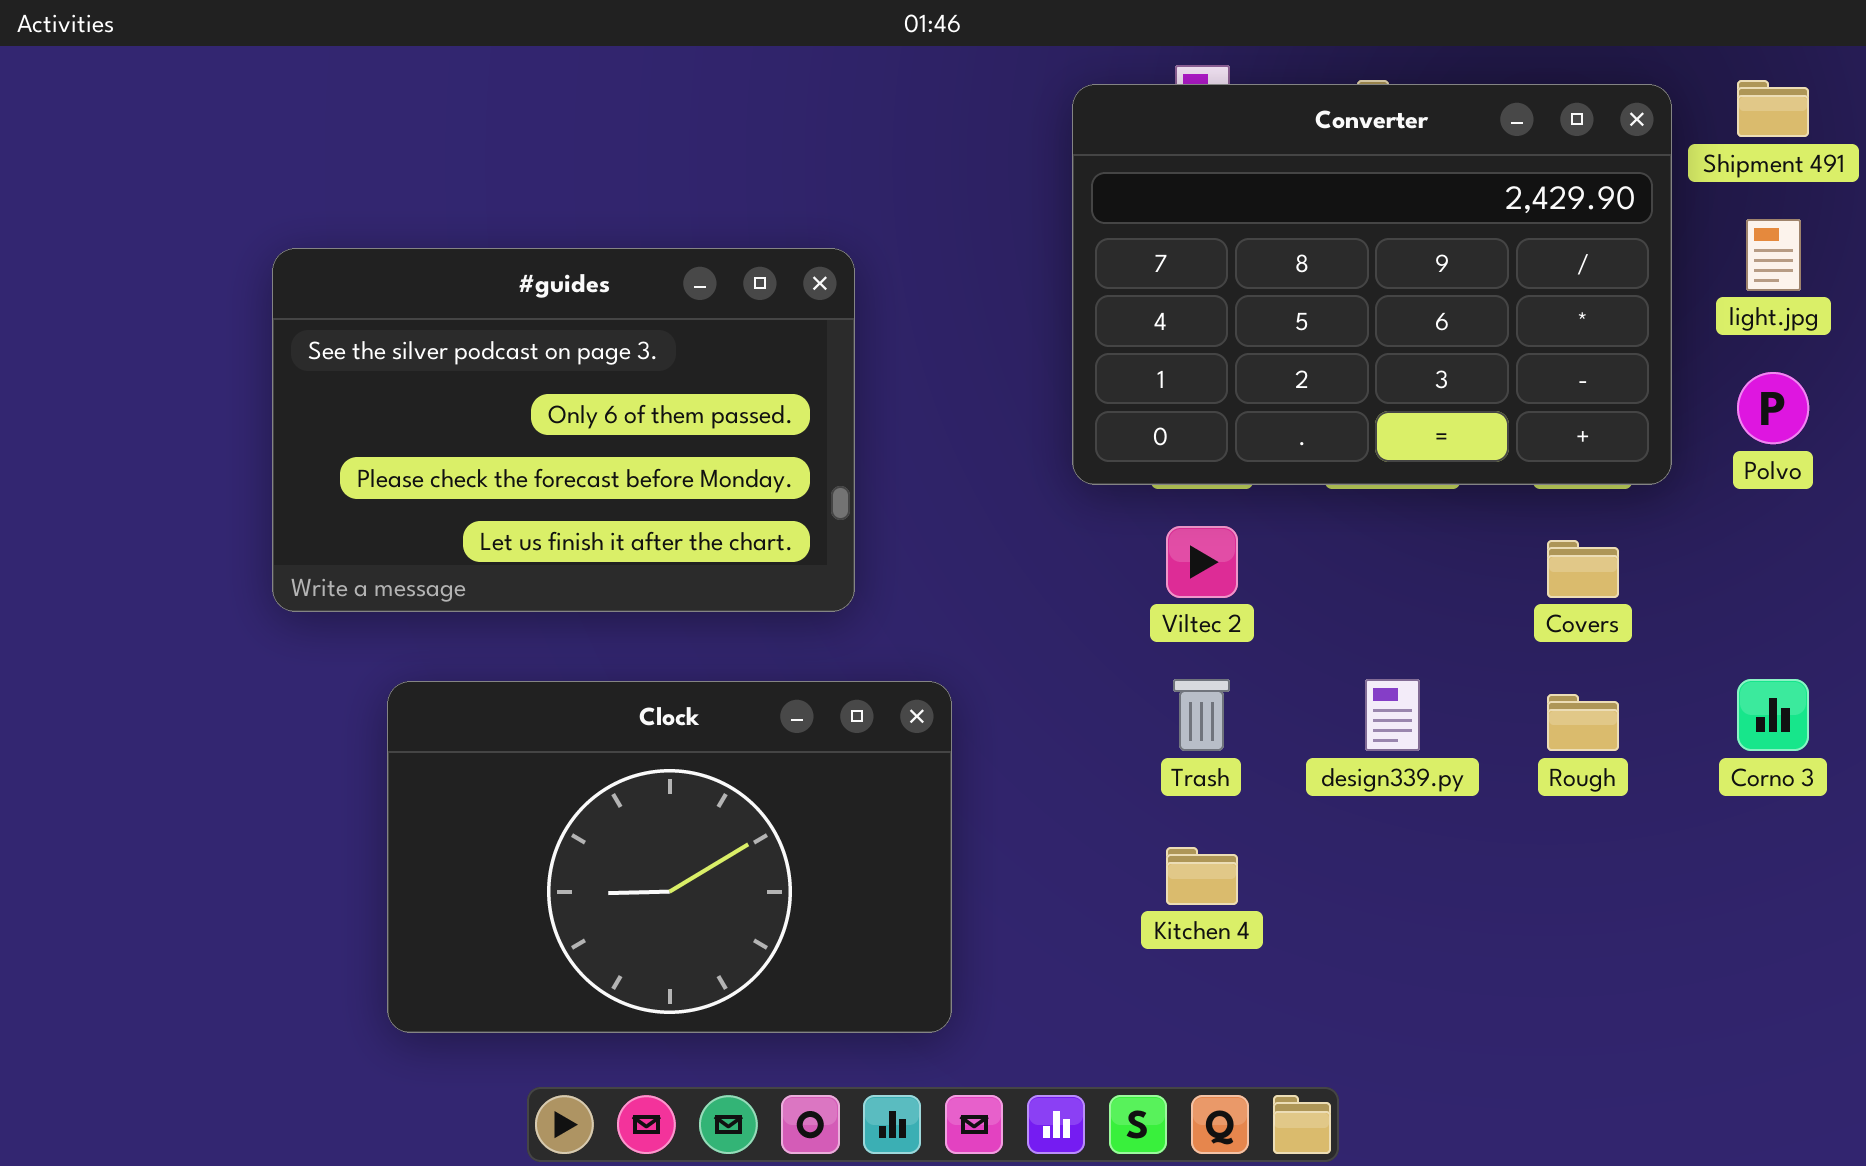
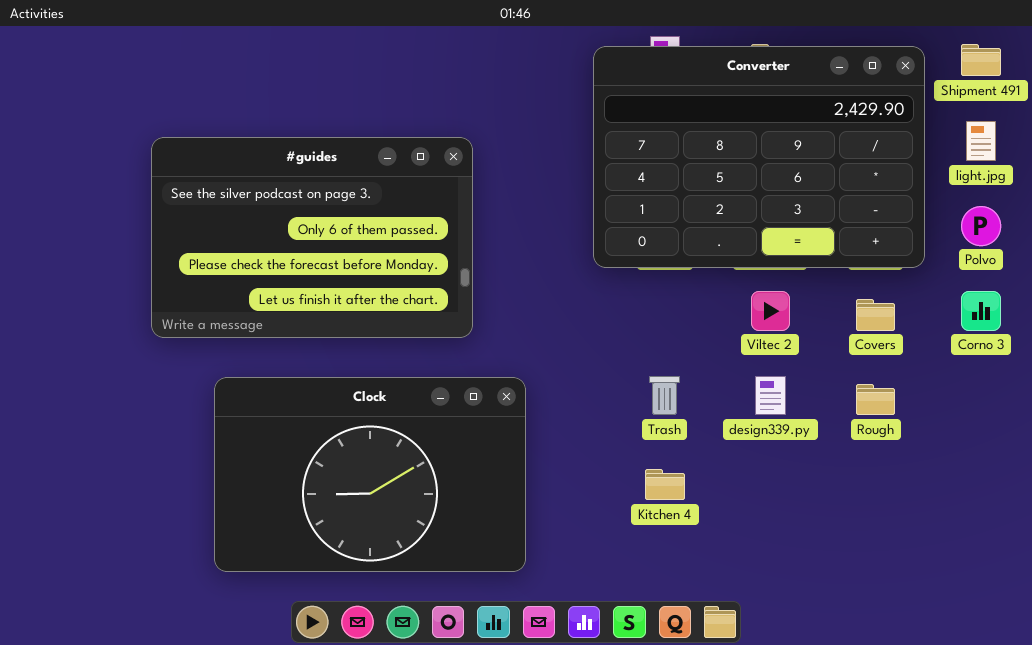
Viltec 2: [1166,526,1238,598] -> [751,291,790,331], moved
Corno 3: [1737,679,1809,751] -> [961,291,1001,331], moved

